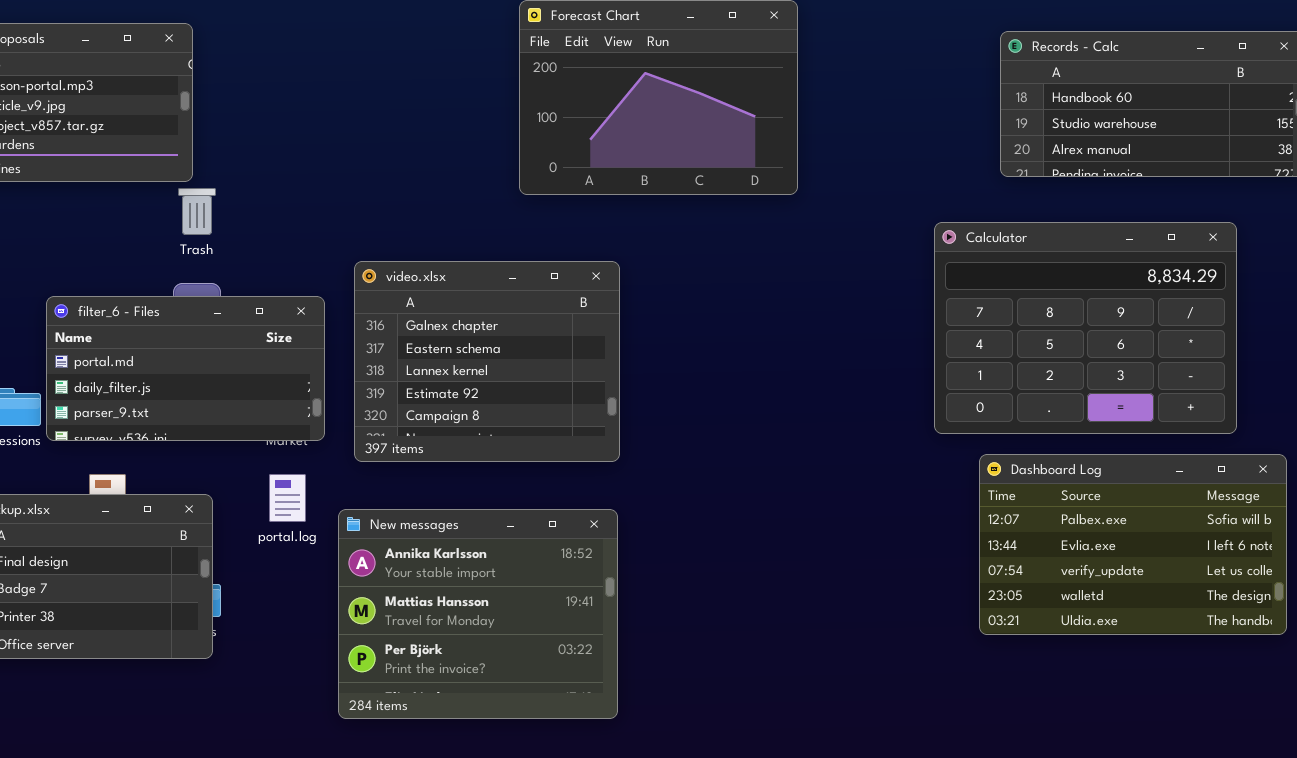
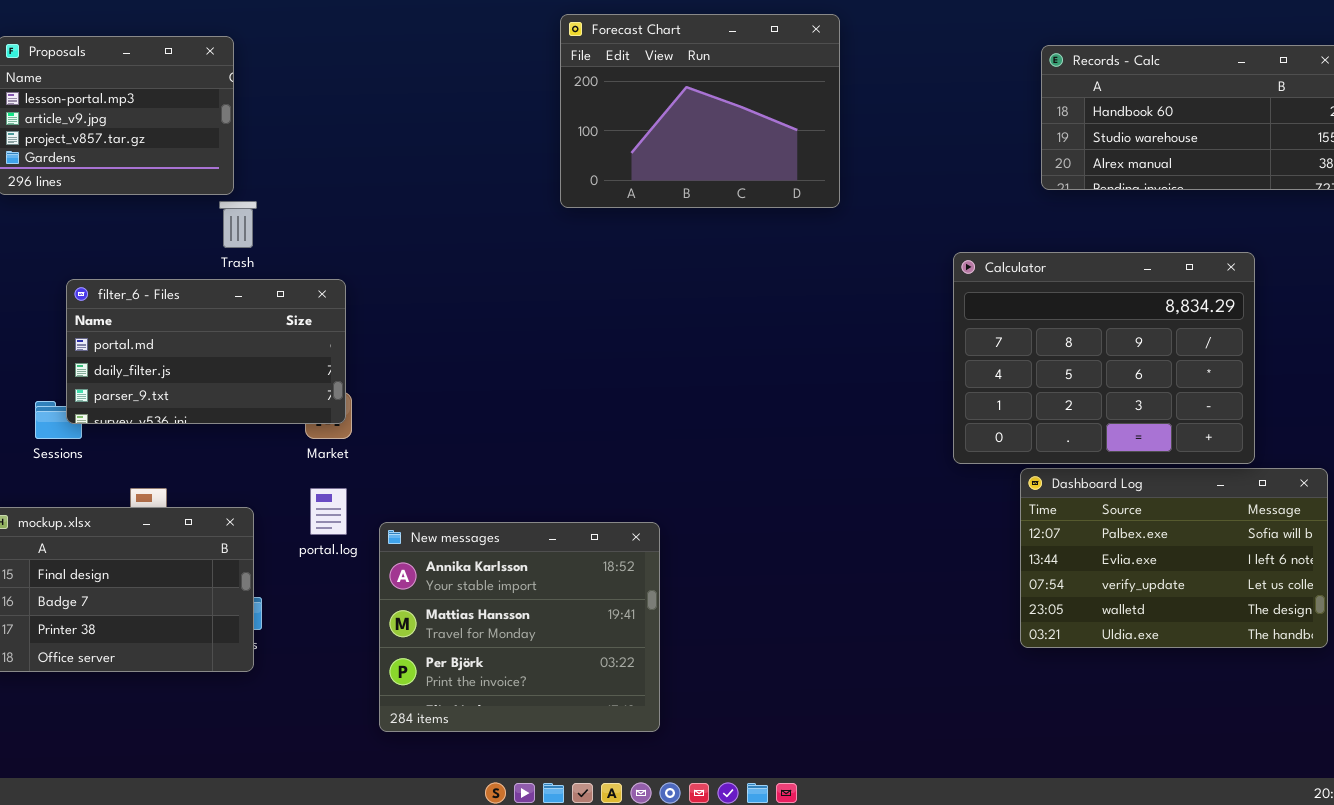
Calculator: [934,222,1237,434] -> [953,252,1255,464], moved
video.xlsx: [354,261,620,462] -> none, closed
filter_6 - Files: [46,296,325,441] -> [66,279,346,424], moved

